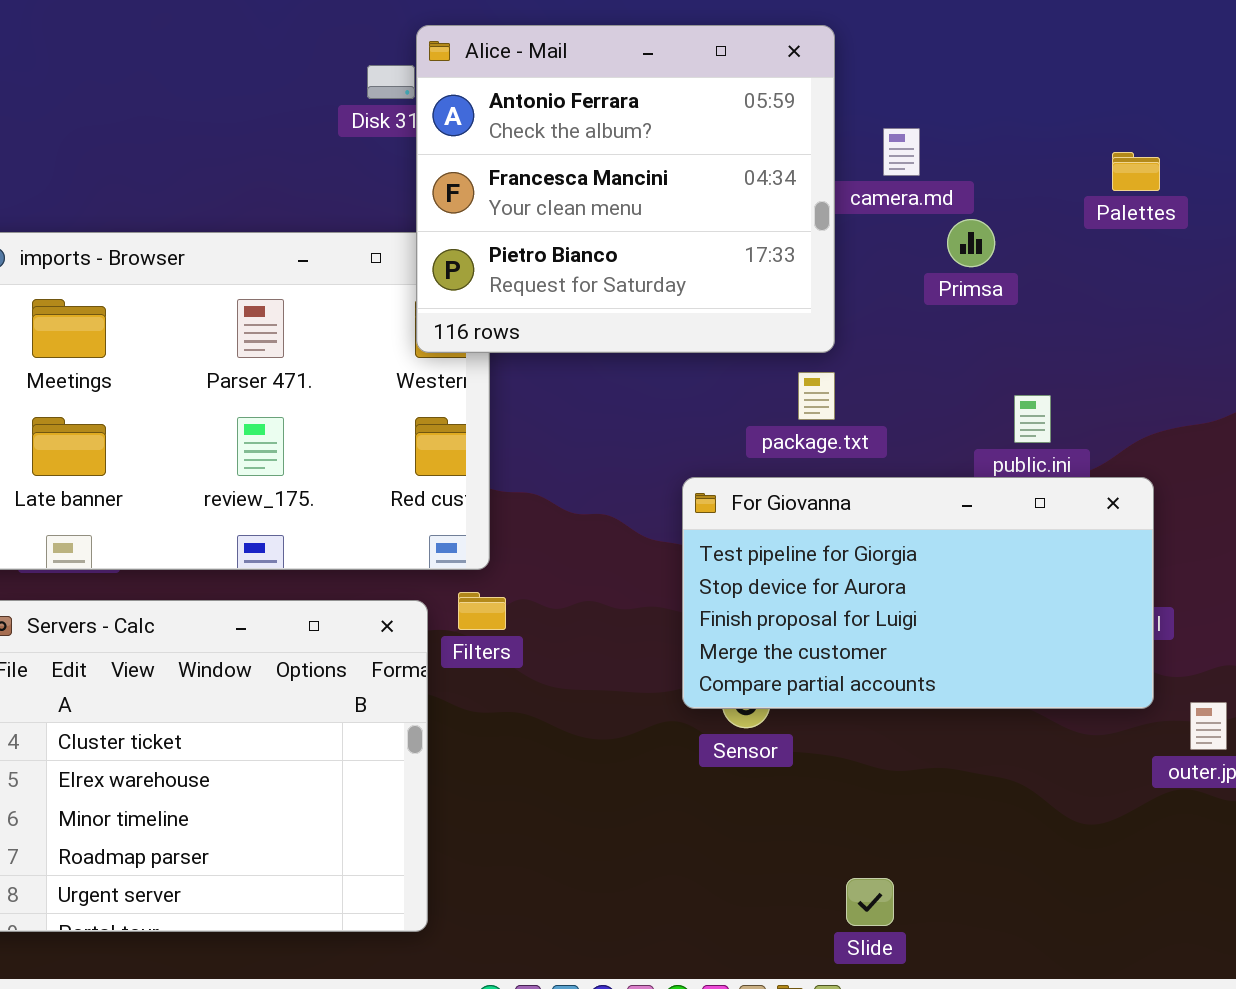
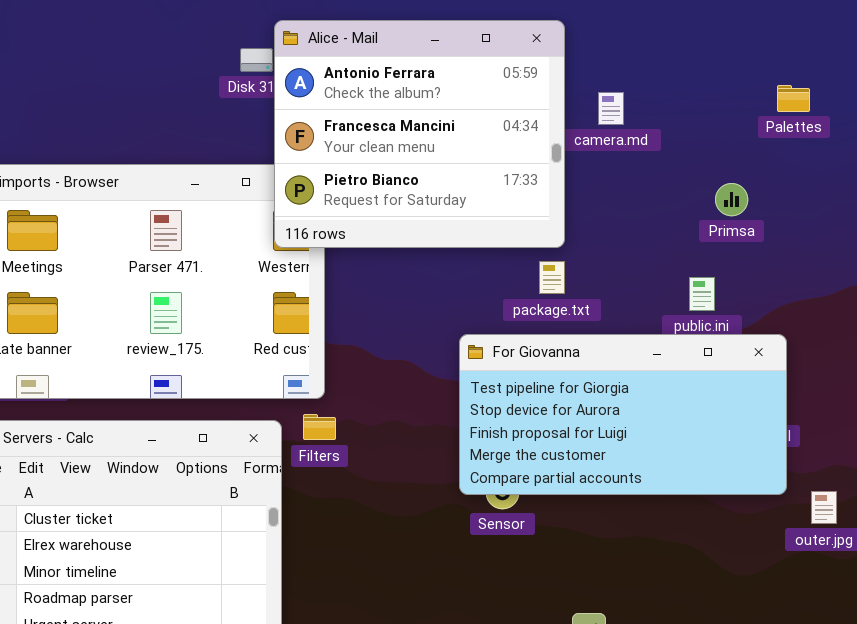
Palettes: [1112,152,1160,191] -> [777,85,810,112], moved
Primsa: [947,219,995,267] -> [715,183,748,216], moved

